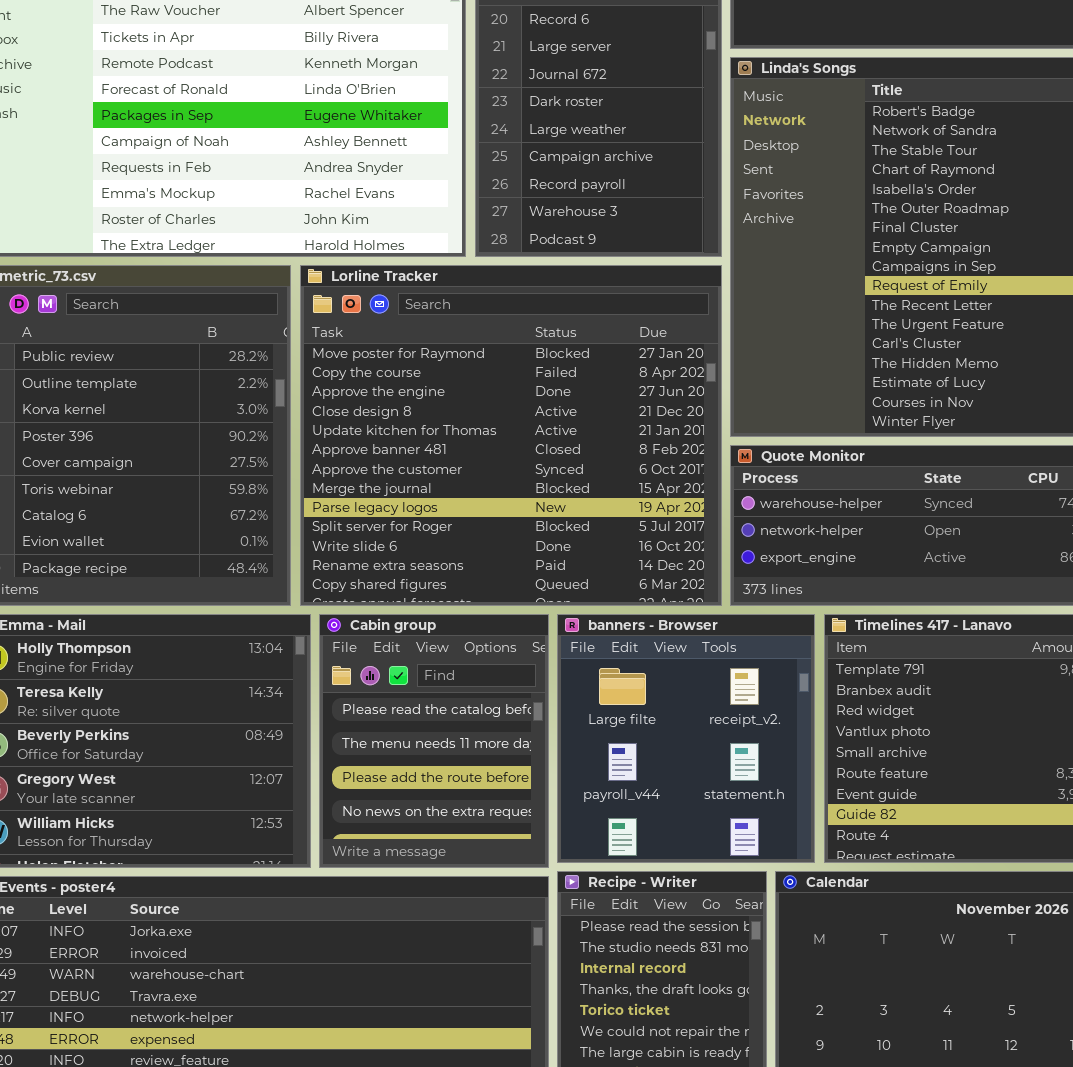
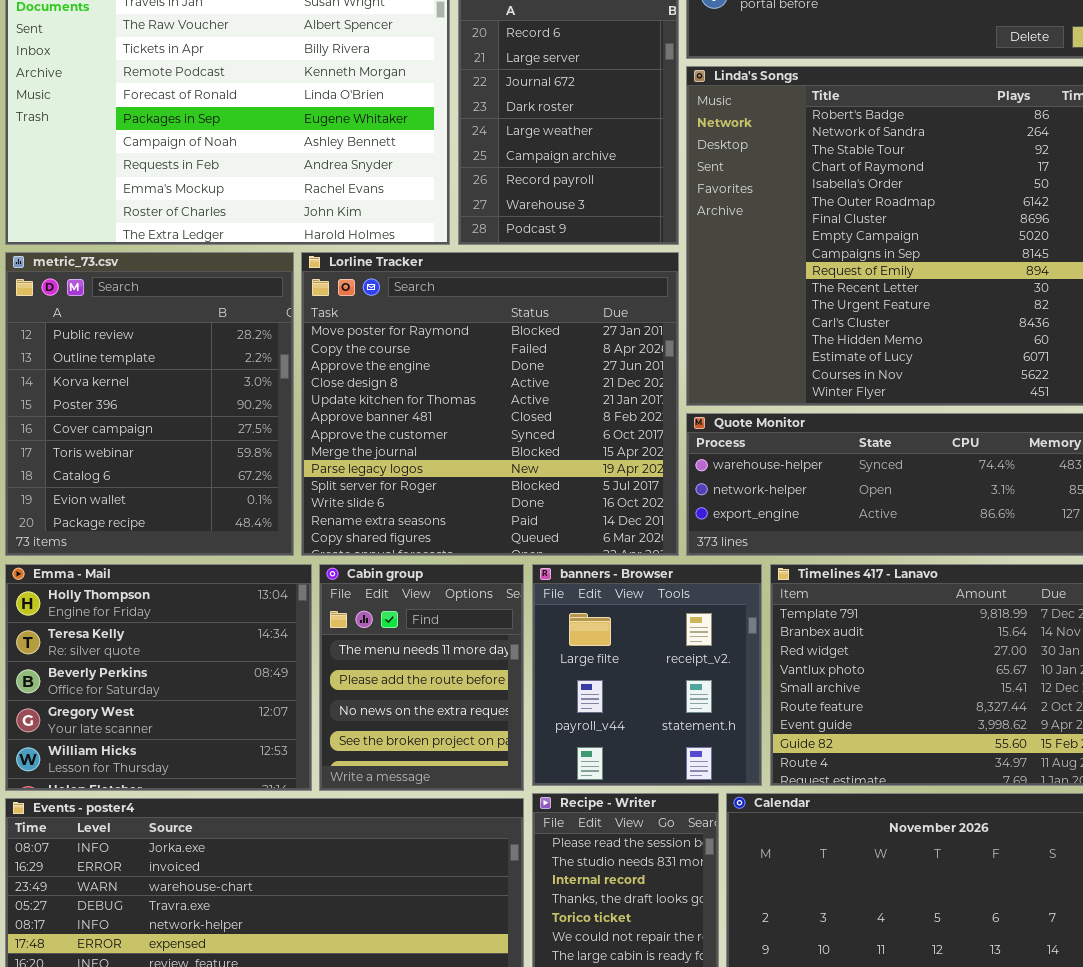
Cabin group: [319,614,549,868] -> [319,564,524,791], scrolled down 1 row

